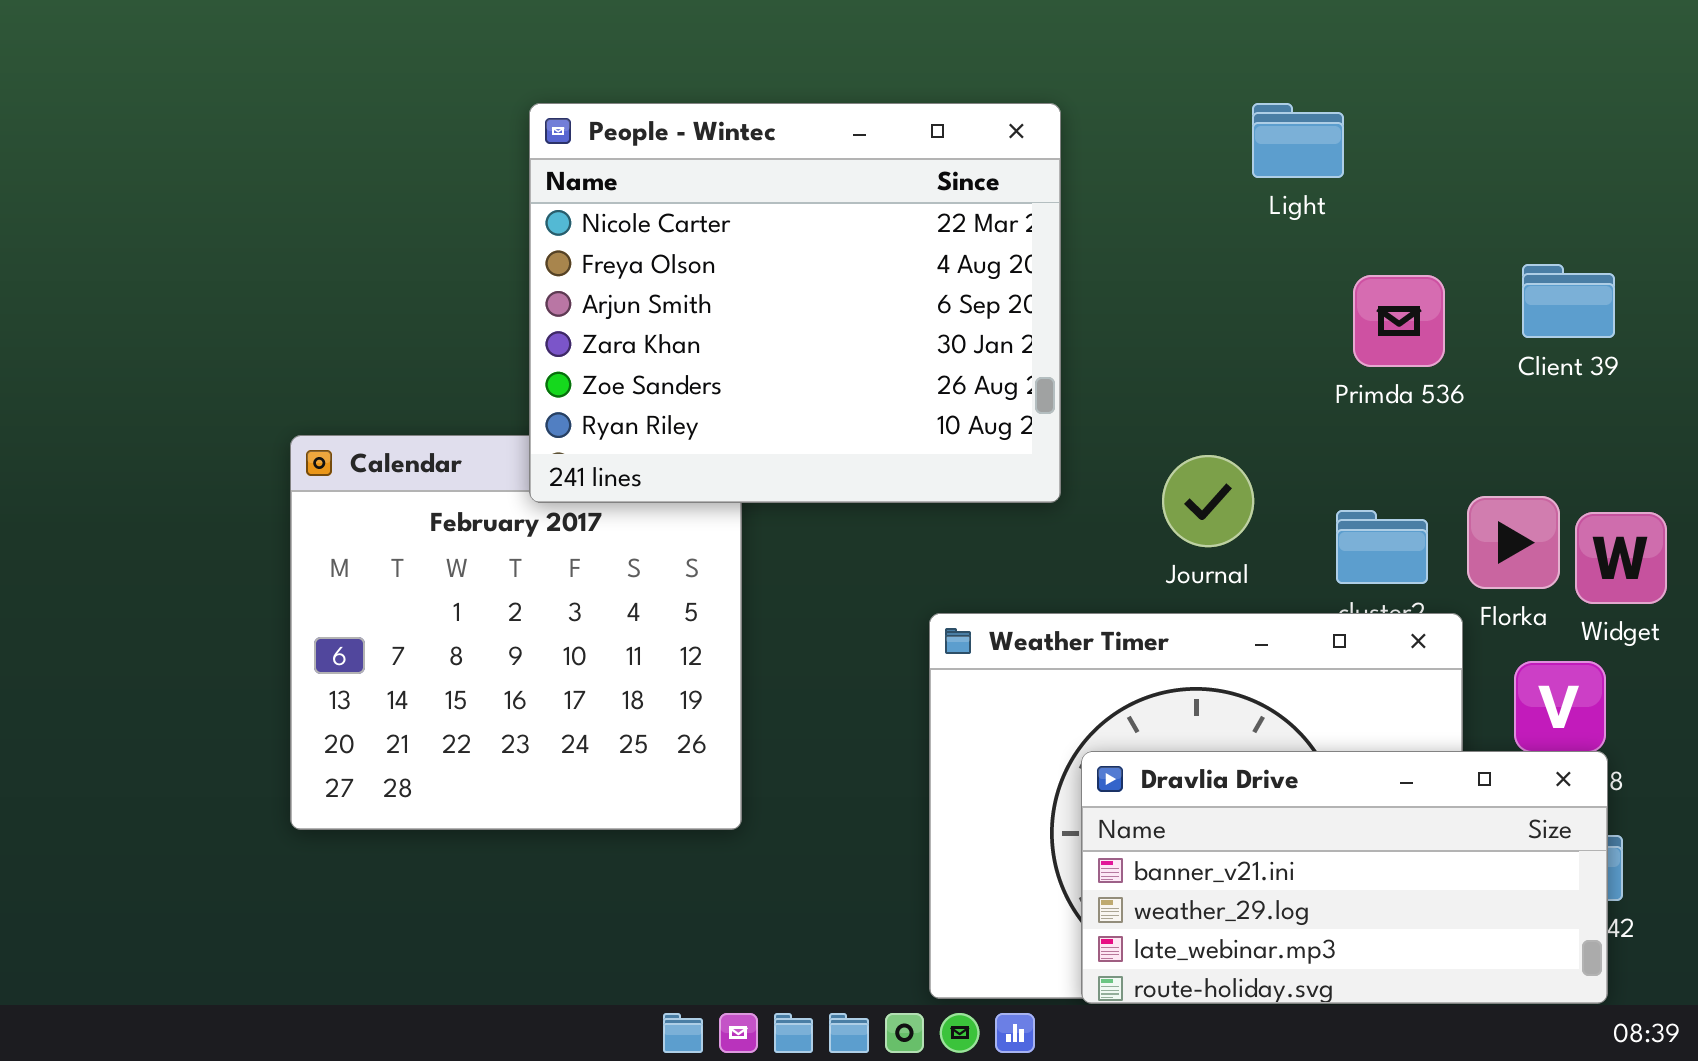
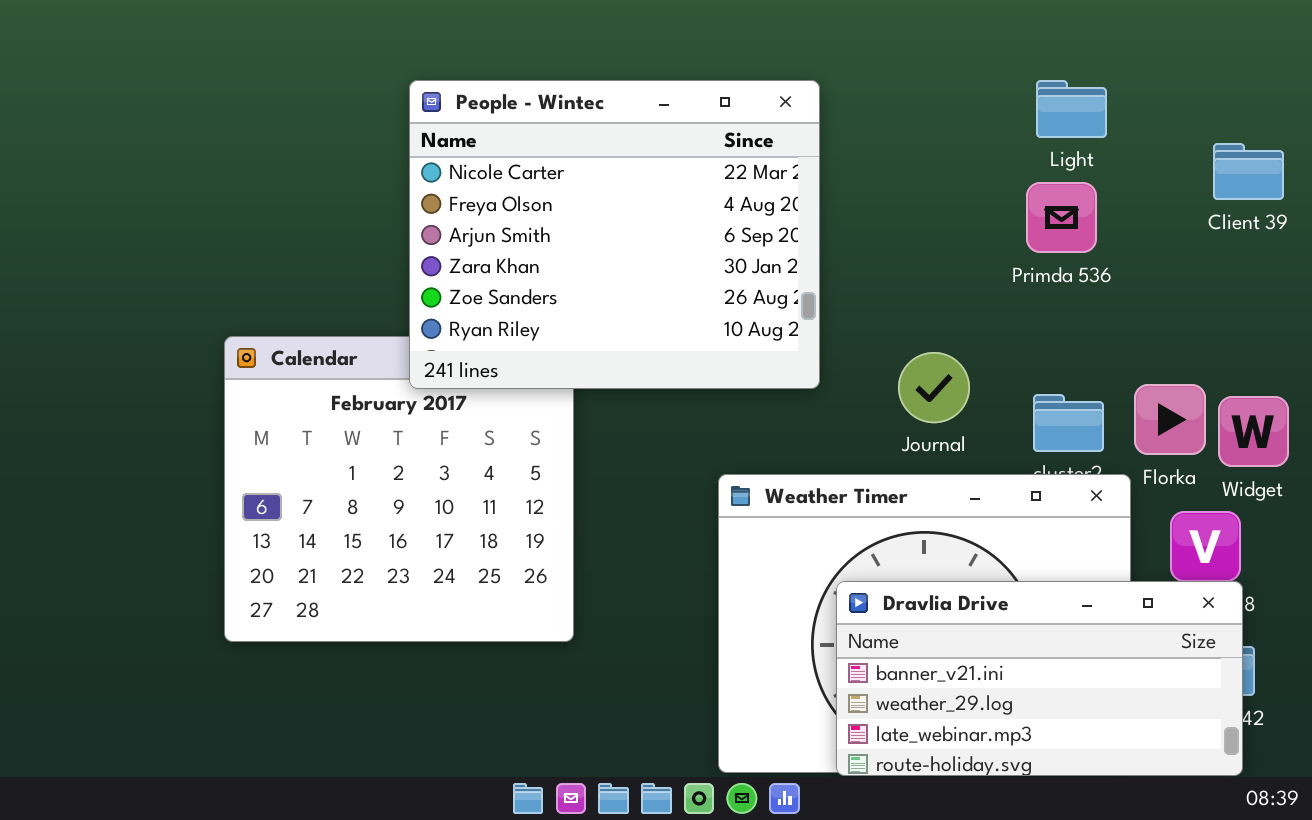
Light: [1252,103,1344,178] -> [1036,80,1107,138], moved
Client 39: [1522,264,1615,338] -> [1213,143,1284,200], moved
Primda 536: [1353,275,1445,367] -> [1026,182,1097,253], moved

